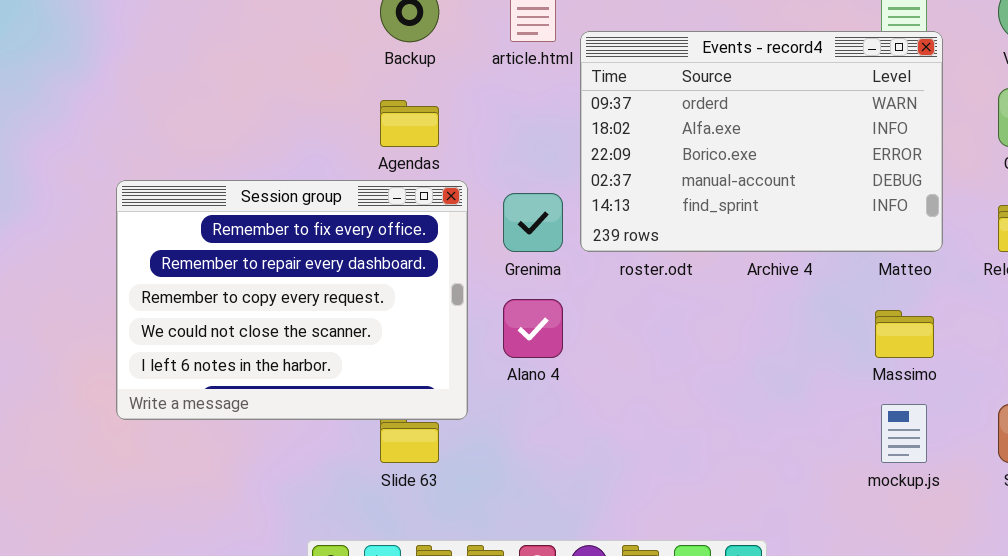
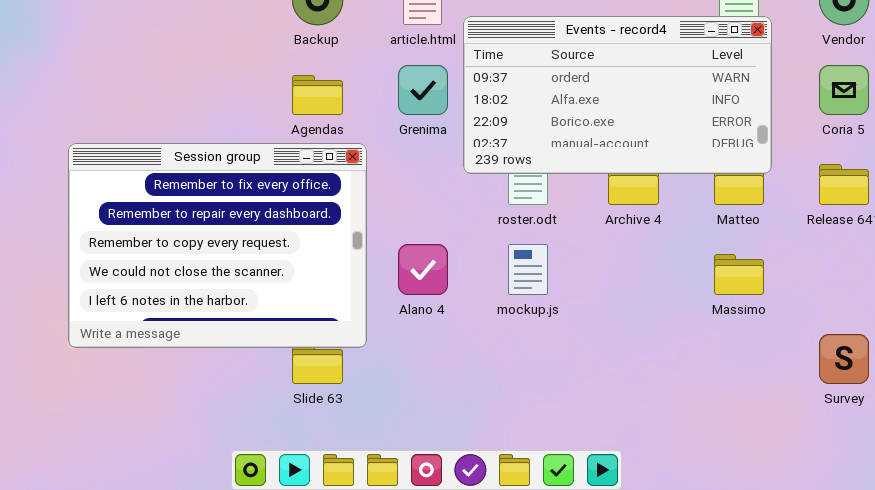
Events - record4: [580,31,943,252] -> [463,16,772,174], resized
Grenima: [503,193,563,252] -> [398,65,448,115], moved
mockup.js: [881,404,927,463] -> [508,244,548,295], moved

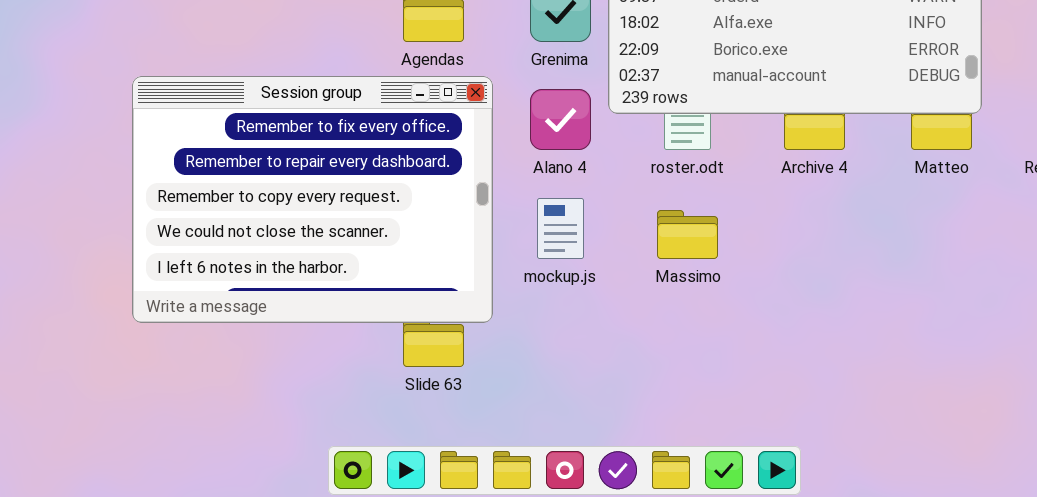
Alano 4: [398,244,448,295] -> [530,89,591,150], moved
mockup.js: [508,244,548,295] -> [537,198,584,259], moved
Massimo: [714,254,764,295] -> [657,210,718,259], moved

